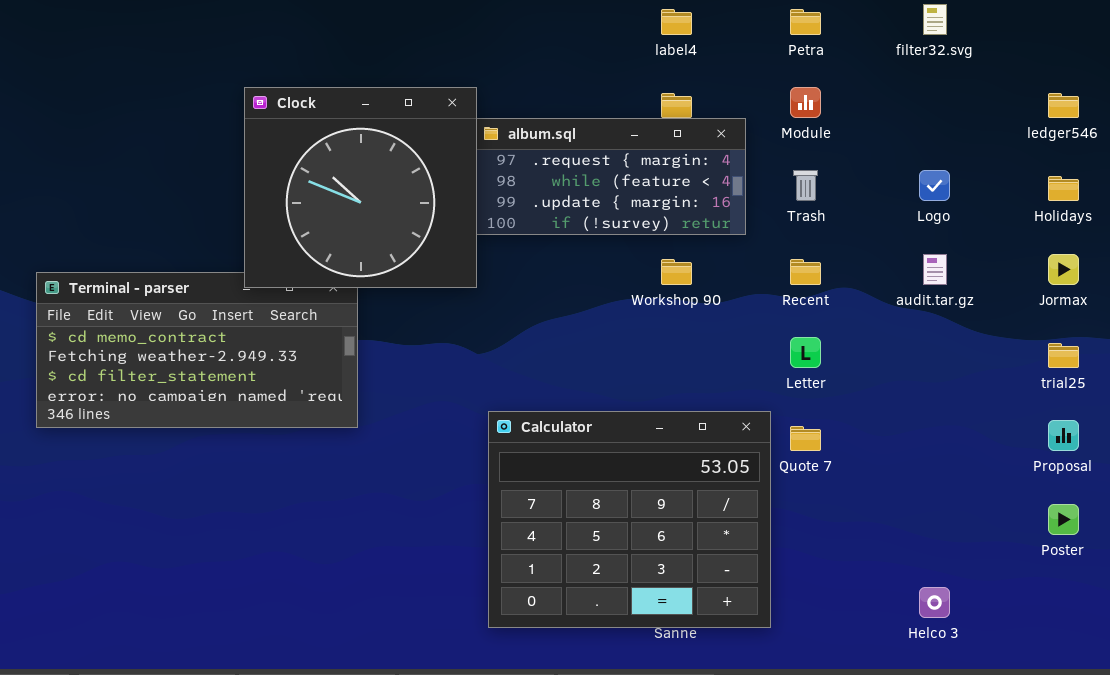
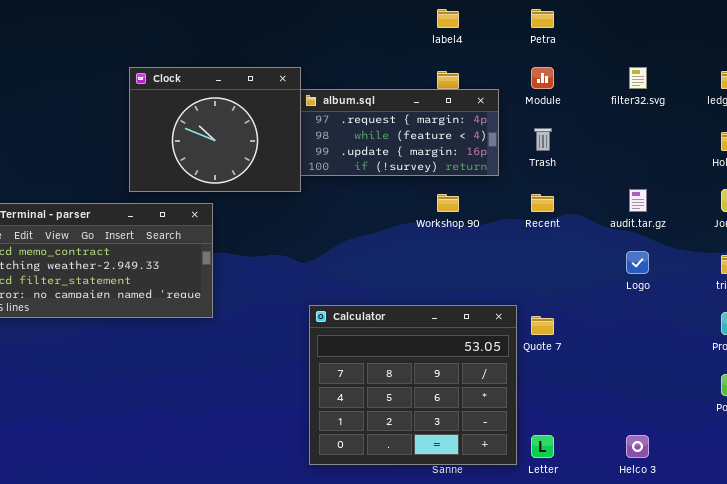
filter32.svg: [923,4,947,35] -> [629,67,647,89], moved
Clock: [244,87,477,288] -> [129,67,301,192], resized
Logo: [919,170,950,201] -> [626,251,649,274], moved
Letter: [790,337,821,368] -> [531,435,554,458], moved

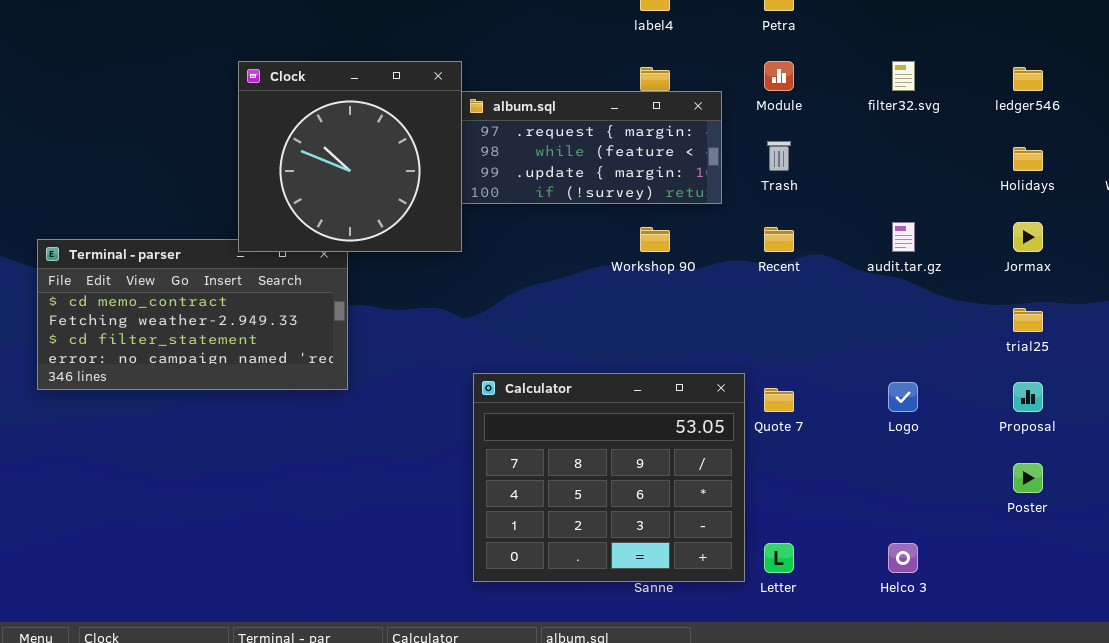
Clock: [129,67,301,192] -> [238,61,462,252], resized
Logo: [626,251,649,274] -> [888,382,918,412], moved

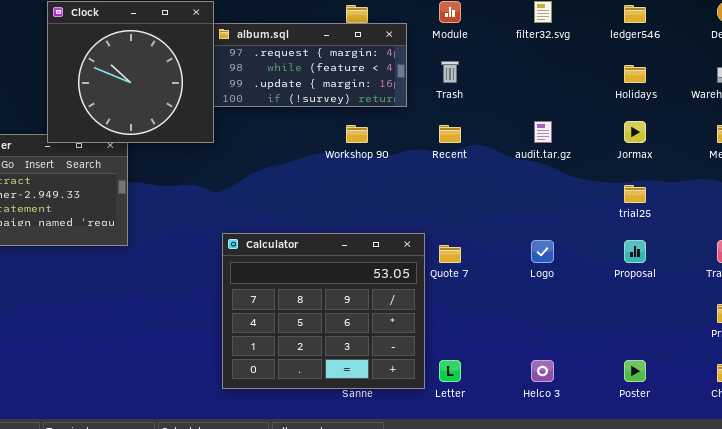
Poster: [1013,463,1043,493] -> [624,360,646,382], moved

